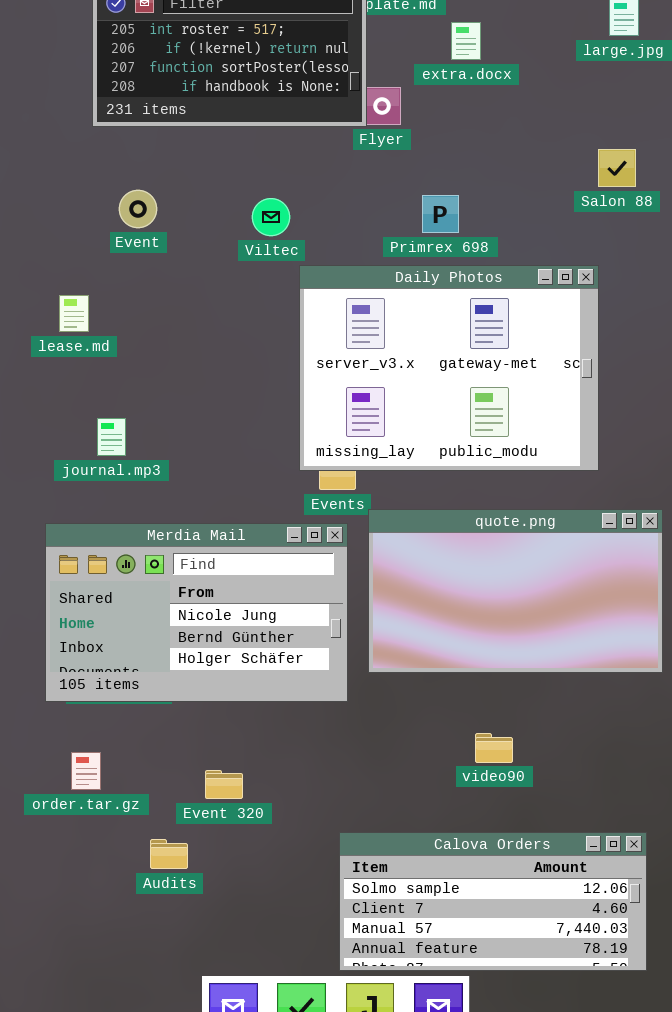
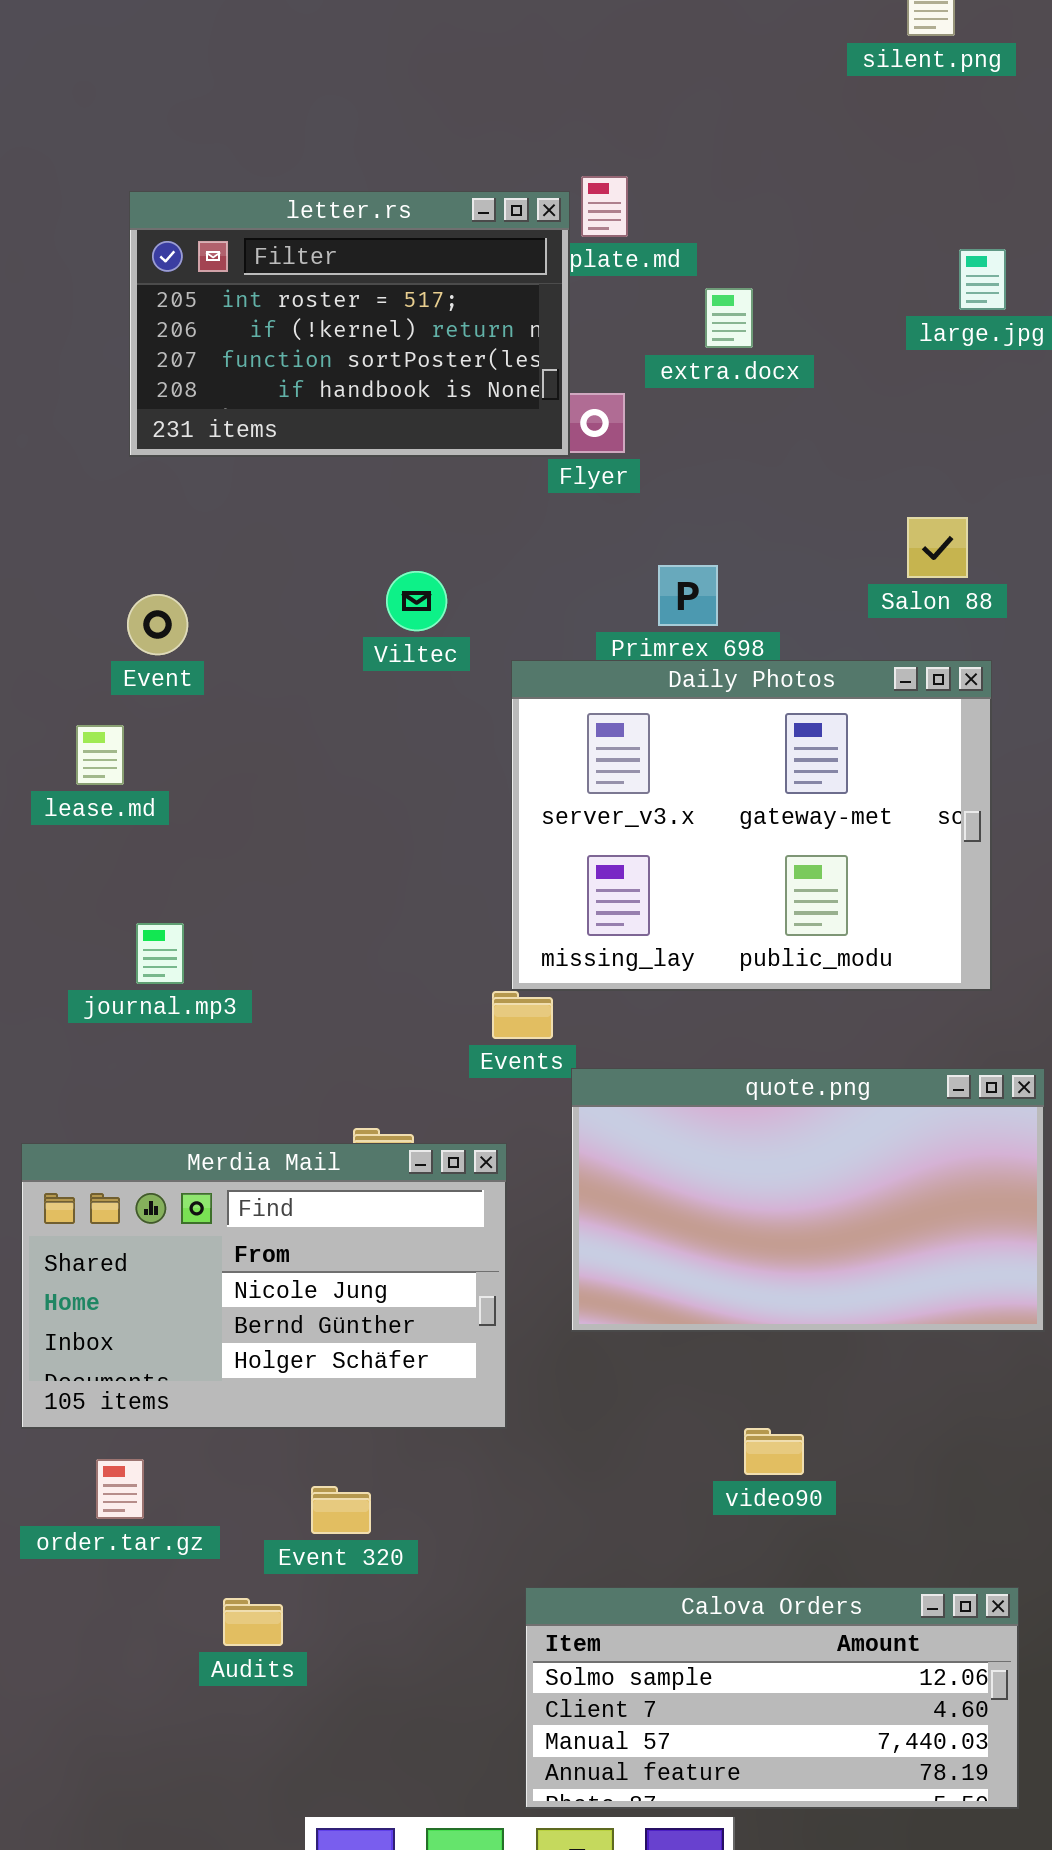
Salon 88: [598,149,636,187] -> [907,517,968,578], moved
Event: [119,190,157,228] -> [127,594,188,655], moved
Daily Photos: [299,265,599,471] -> [511,660,992,991], moved
Merdia Mail: [45,523,348,702] -> [21,1143,507,1429], moved

